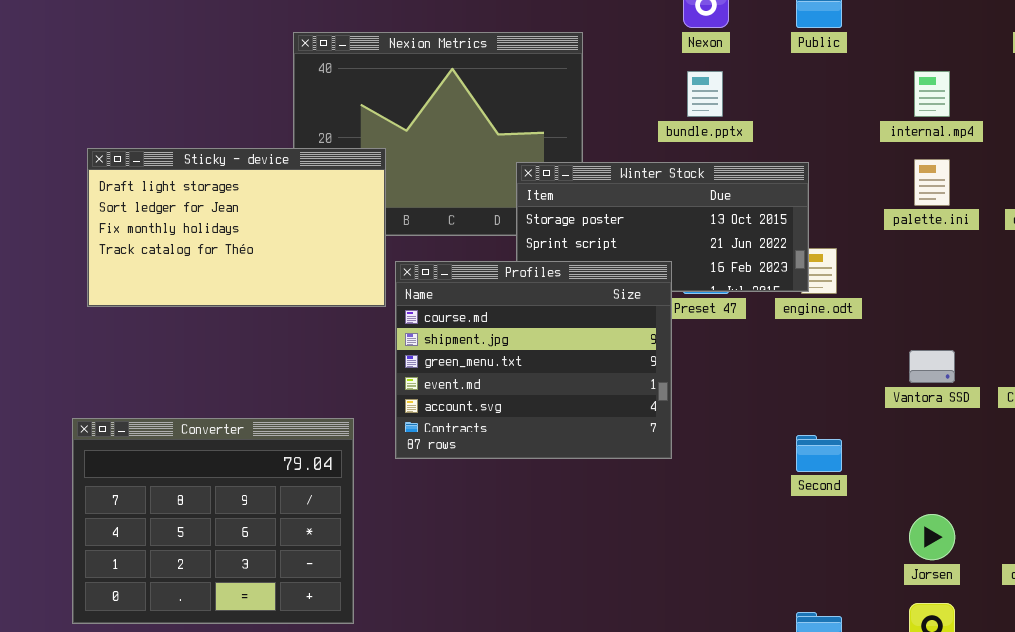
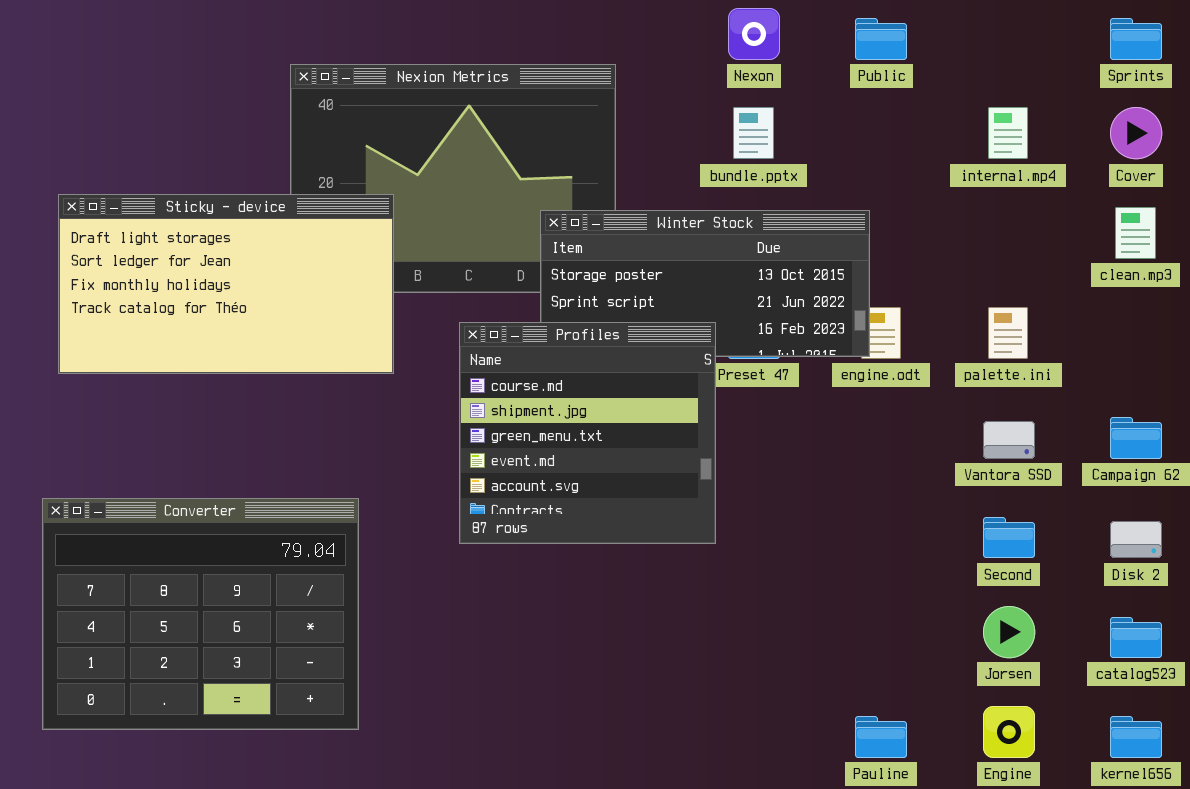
palette.ini: [914,159,950,206] -> [988,307,1028,359], moved
Profiles: [395,261,672,459] -> [459,322,716,544], resized
Second: [796,435,842,472] -> [983,517,1035,558], moved

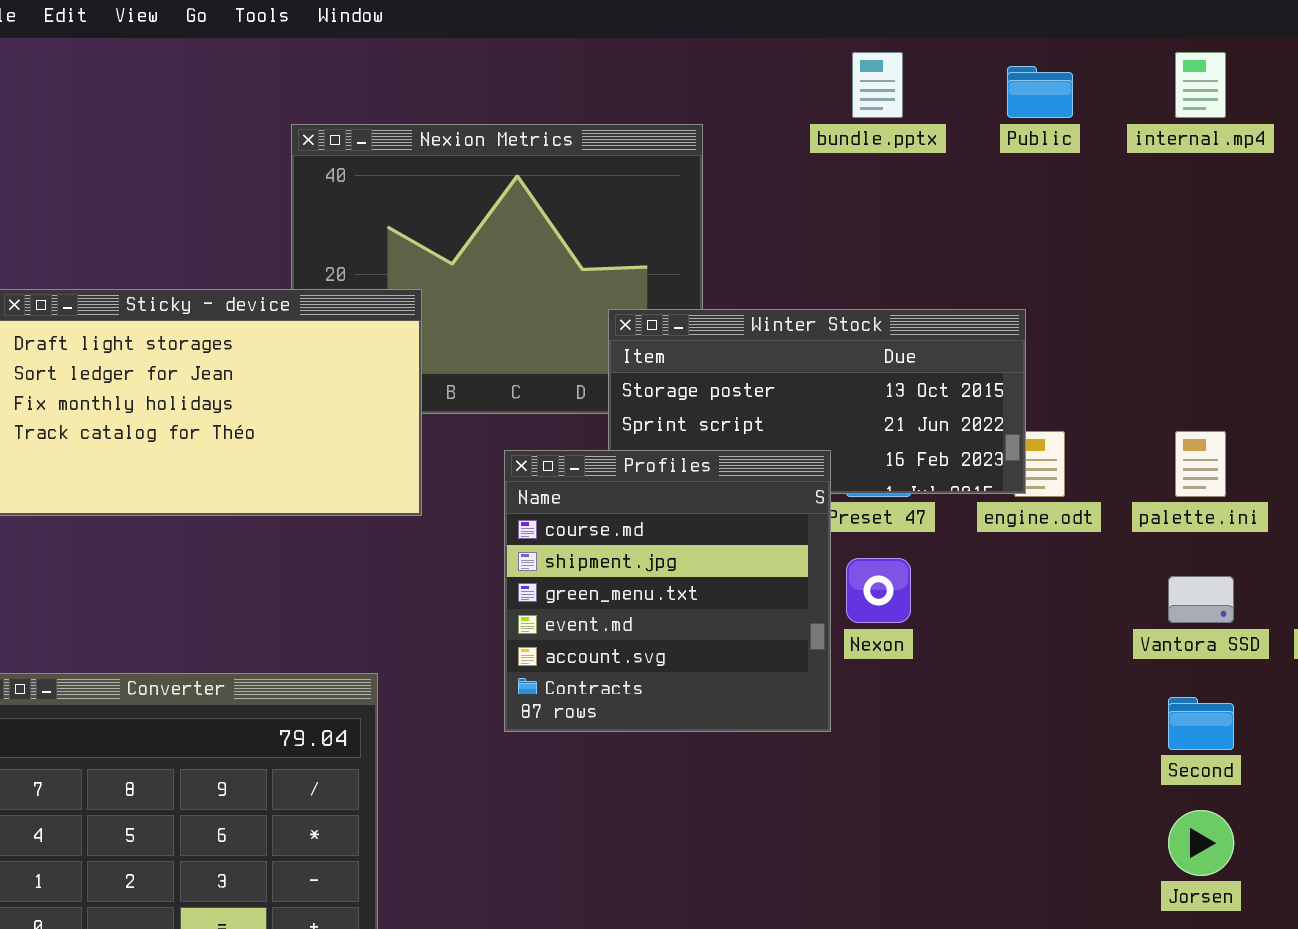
Nexon: [728,8,780,60] -> [846,558,911,623], moved
bundle.pptx: [733,107,774,159] -> [852,52,903,118], moved
internal.mp4: [988,107,1028,159] -> [1175,52,1226,118], moved

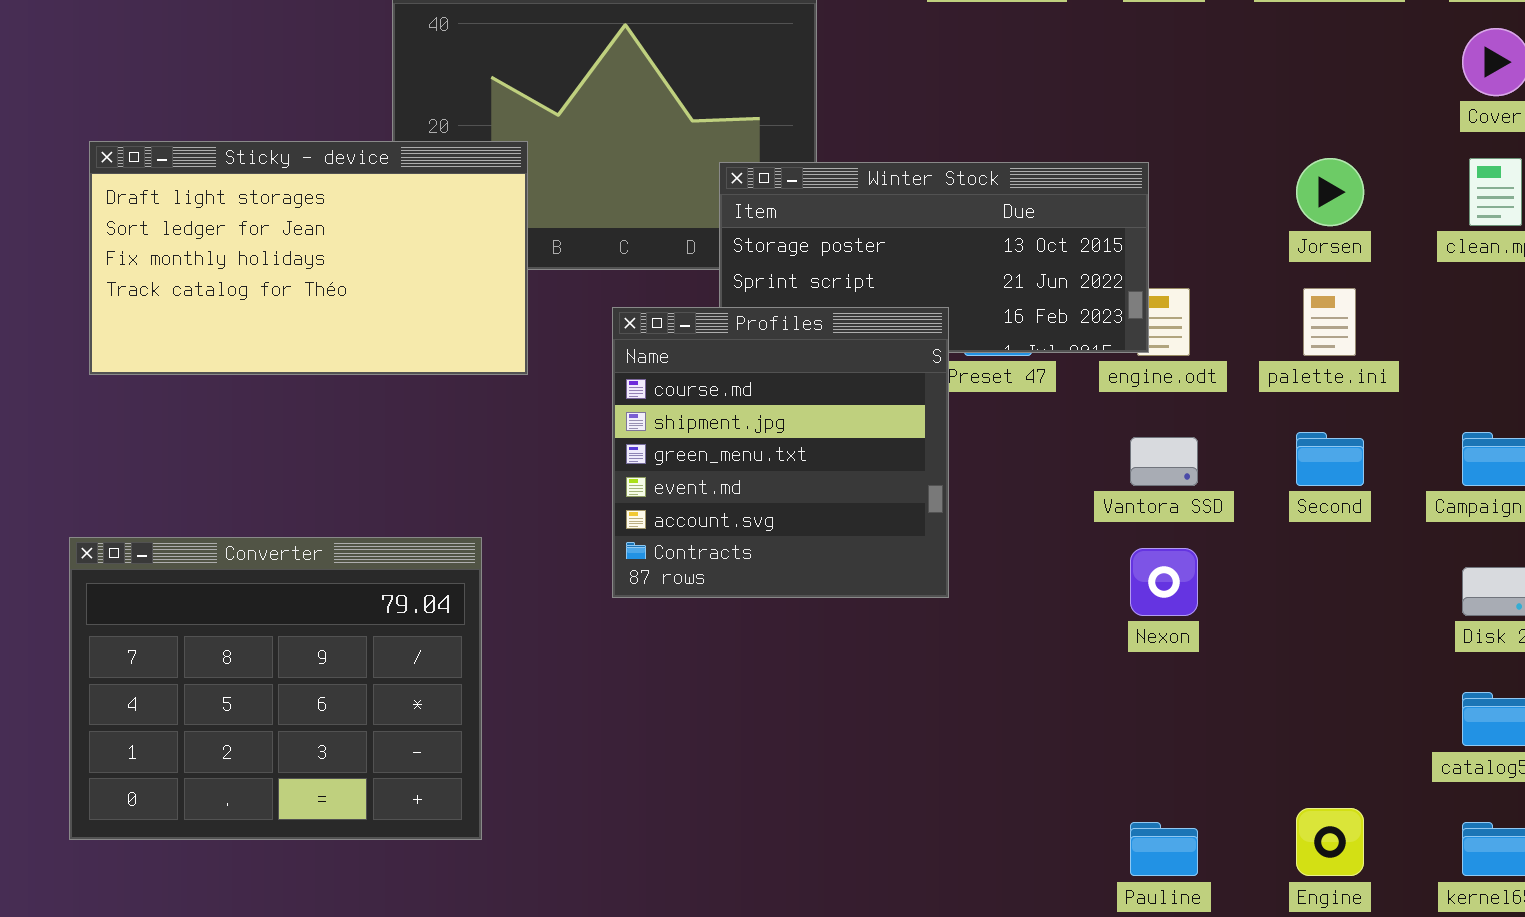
Nexon: [846,558,911,623] -> [1130,548,1198,616], moved
Vantora SSD: [1168,576,1234,623] -> [1130,437,1198,486], moved
Second: [1168,697,1234,750] -> [1296,432,1364,486], moved
Jorsen: [1168,810,1234,876] -> [1296,158,1364,226], moved

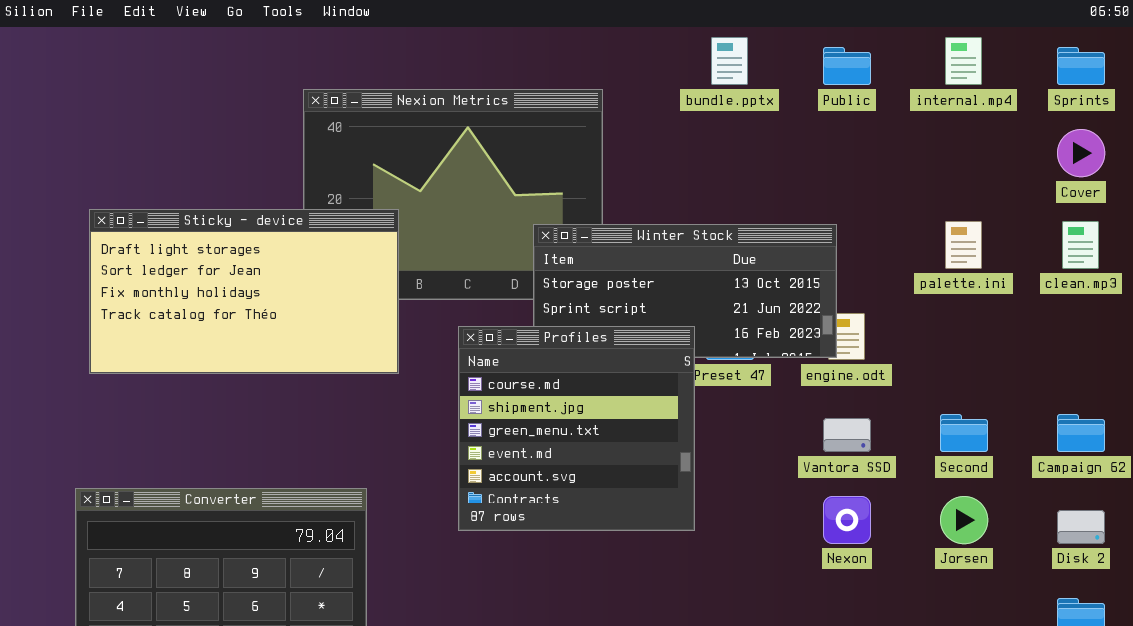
Jorsen: [1296,158,1364,226] -> [940,496,988,544], moved
palette.ini: [1303,288,1356,356] -> [945,221,982,269], moved

